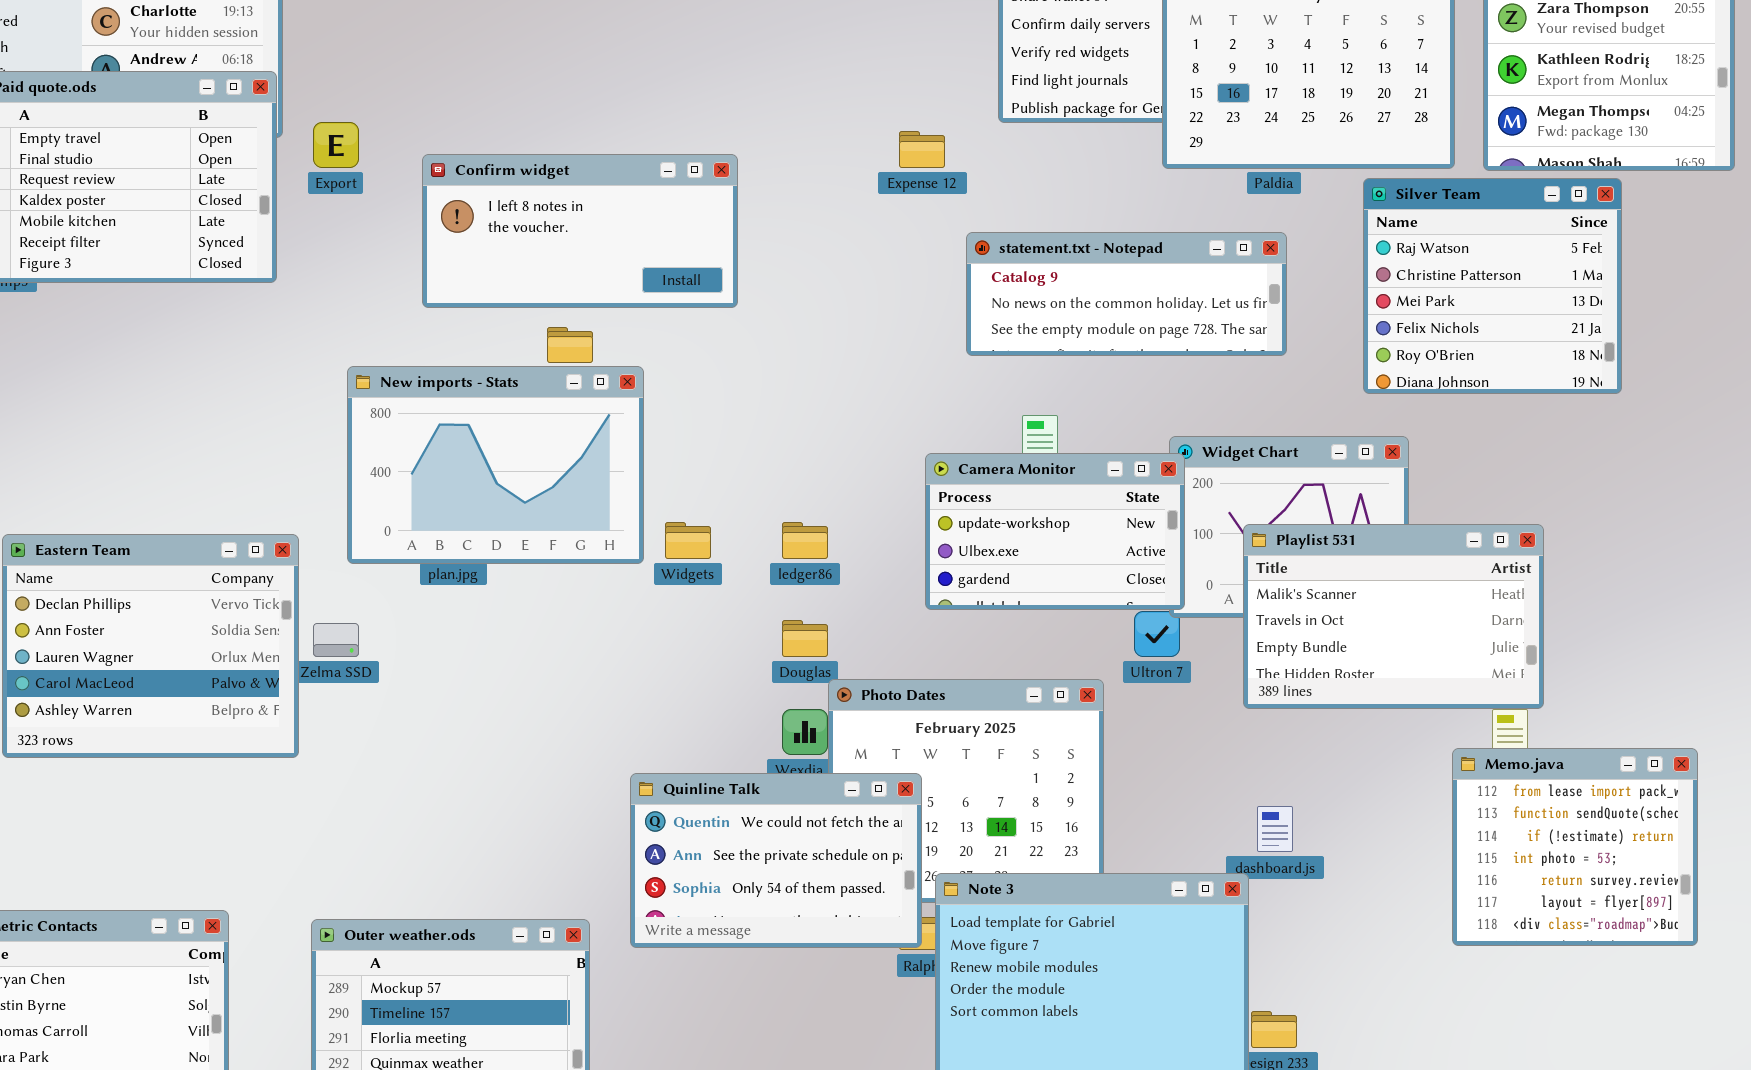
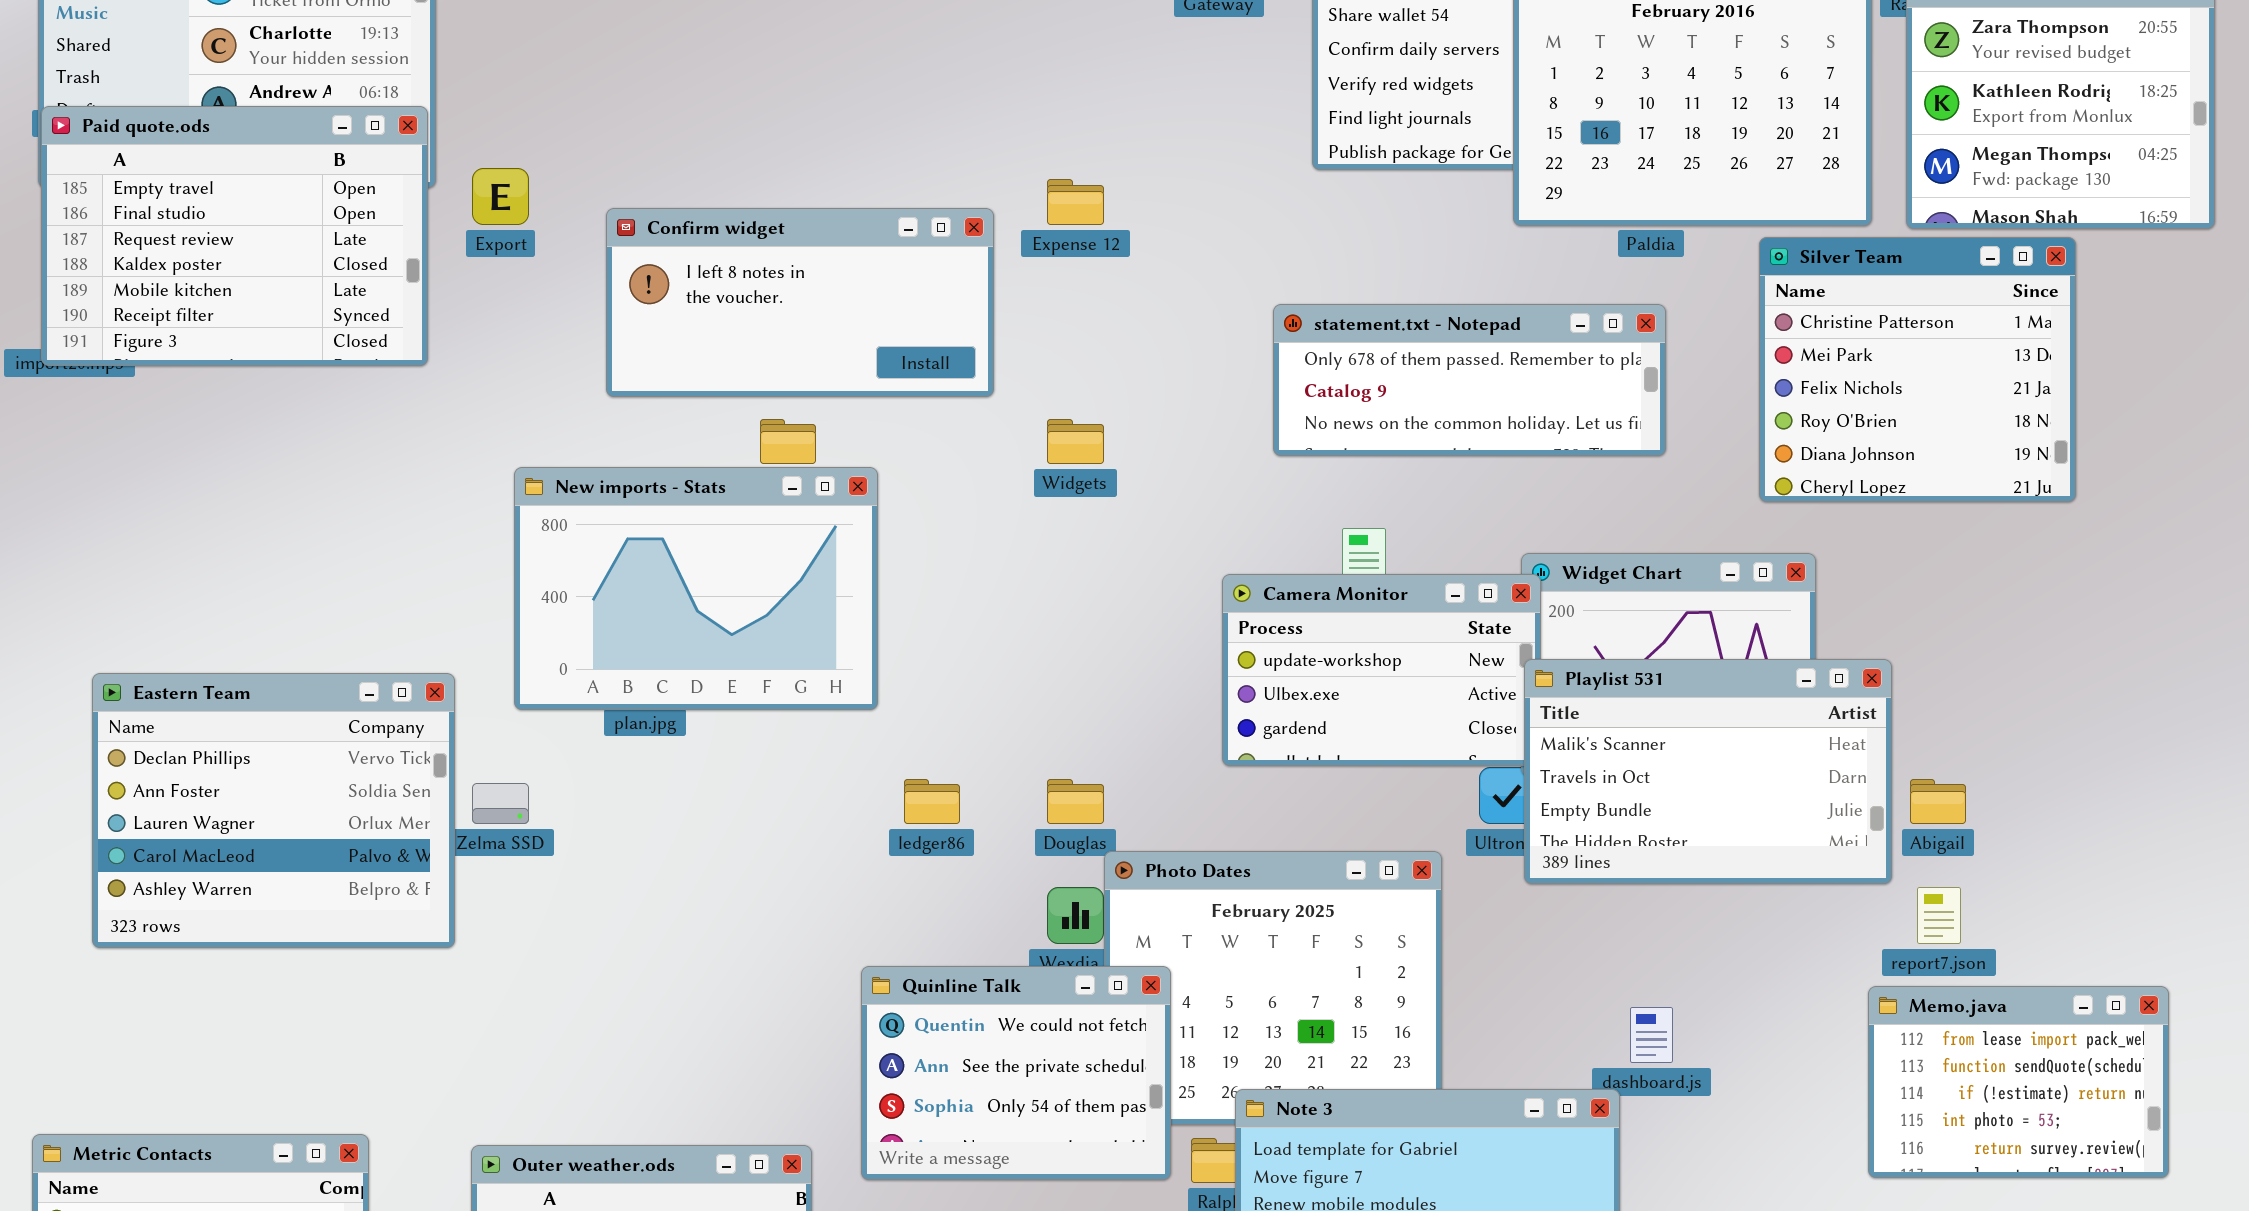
Expense 12: [899,131,945,168] -> [1047,179,1104,225], moved
Silver Team: [1363,178,1622,394] -> [1759,237,2076,502], scrolled down 1 row
statement.txt - Notepad: [966,232,1287,356] -> [1273,304,1666,456], scrolled up 1 row
Widgets: [665,522,711,559] -> [1047,419,1104,464], moved
ledger86: [782,522,828,559] -> [904,779,960,824], moved
Playlist 531: [1243,524,1544,709] -> [1524,659,1892,884], moved
Memo.java: [1452,748,1698,946] -> [1868,986,2169,1178], resized
Quinline Talk: [630,773,922,948] -> [861,966,1171,1180], resized

